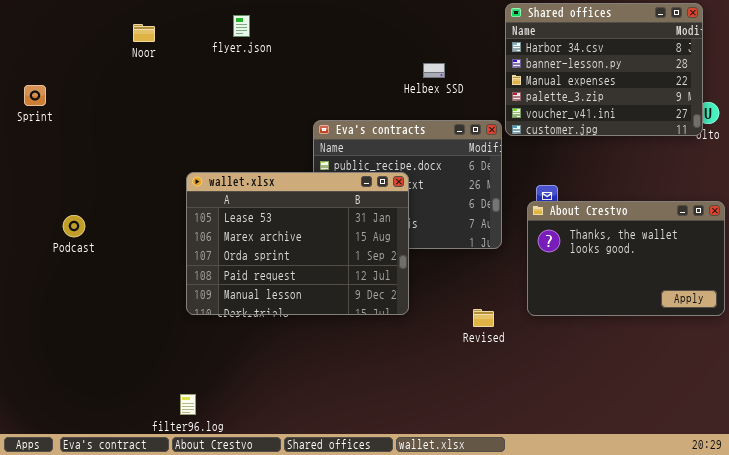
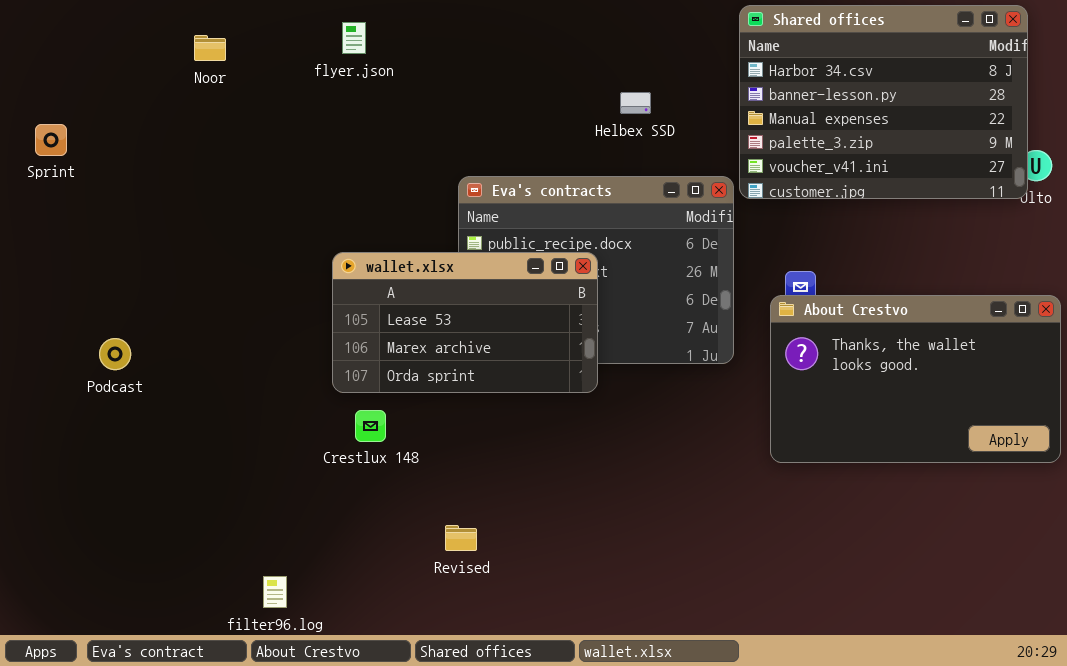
wallet.xlsx: [186,172,409,315] -> [332,252,598,393], resized
Podcast: [63,215,85,237] -> [99,338,131,370], moved
Revised: [473,309,494,327] -> [445,525,477,551], moved

